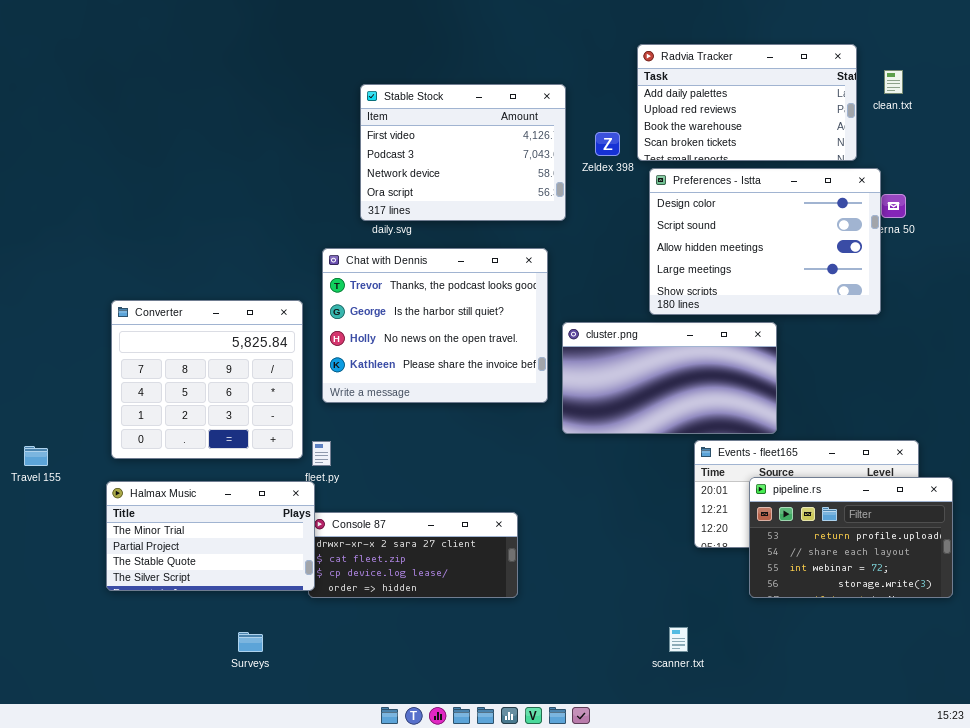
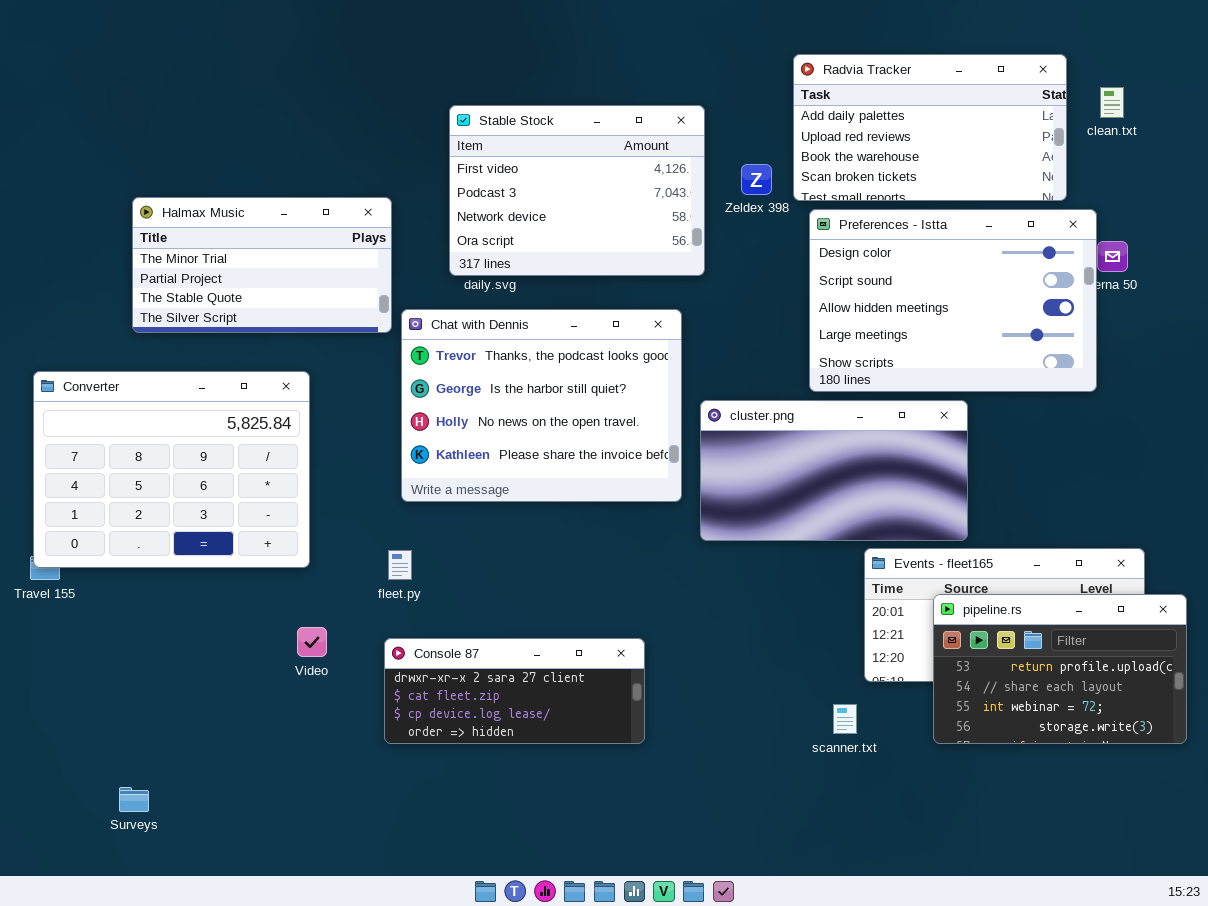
Converter: [111,300,303,459] -> [33,371,310,568], moved, resized
Halmax Music: [106,481,315,591] -> [132,197,392,333], moved
scanner.txt: [669,627,688,652] -> [833,704,857,734], moved
Surveys: [238,632,263,652] -> [119,787,149,812], moved

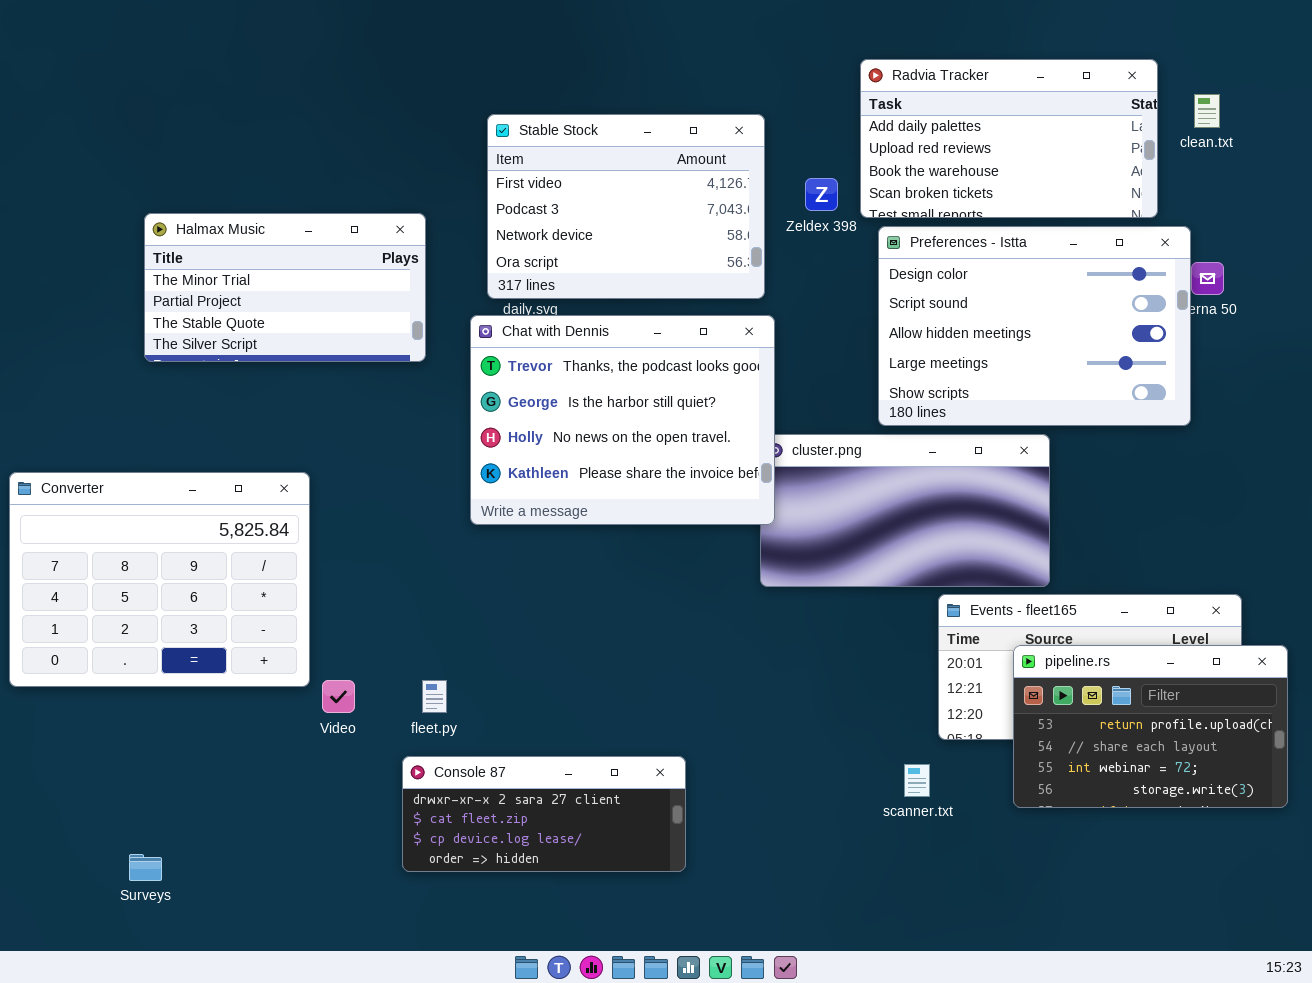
Chat with Dennis: [401,309,682,502] -> [470,315,775,525], moved
Converter: [33,371,310,568] -> [9,472,310,687], moved
fleet.py: [388,550,412,580] -> [422,680,447,713], moved
Console 87: [384,638,645,744] -> [402,756,686,872], moved

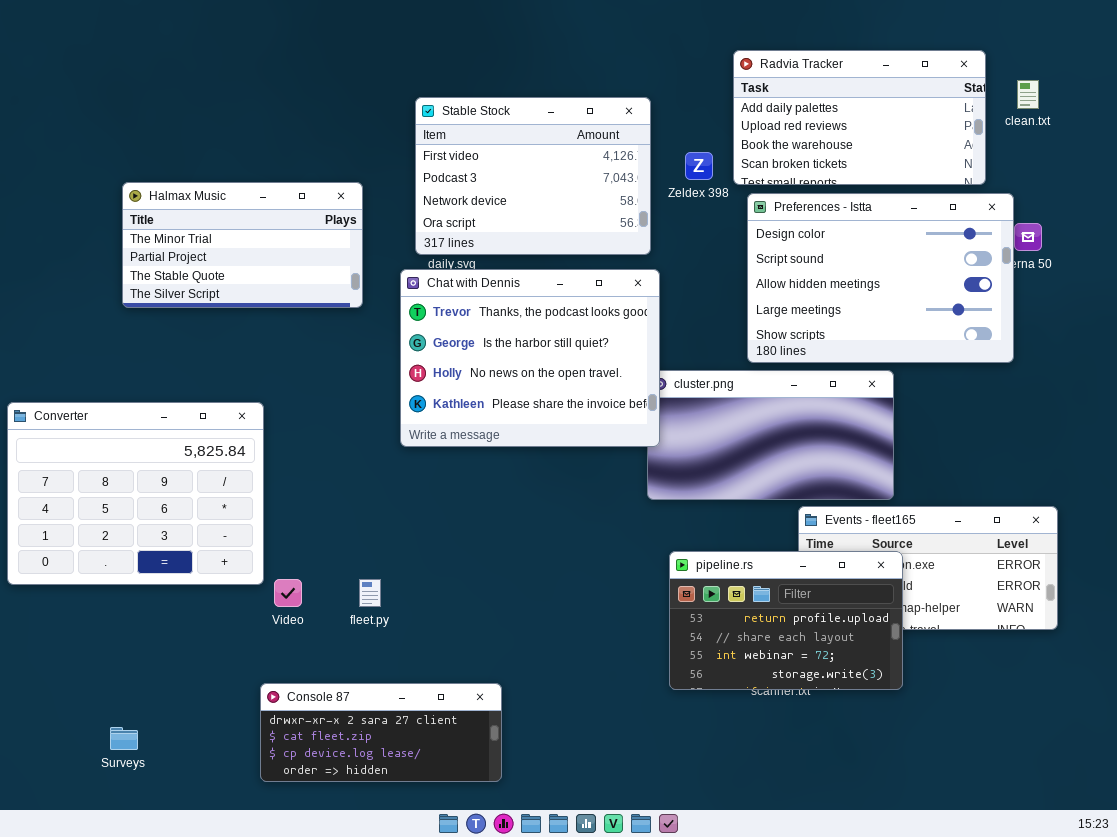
pipeline.rs: [1013,645,1288,808] -> [669,551,903,690], moved
Console 87: [402,756,686,872] -> [260,683,502,782], moved

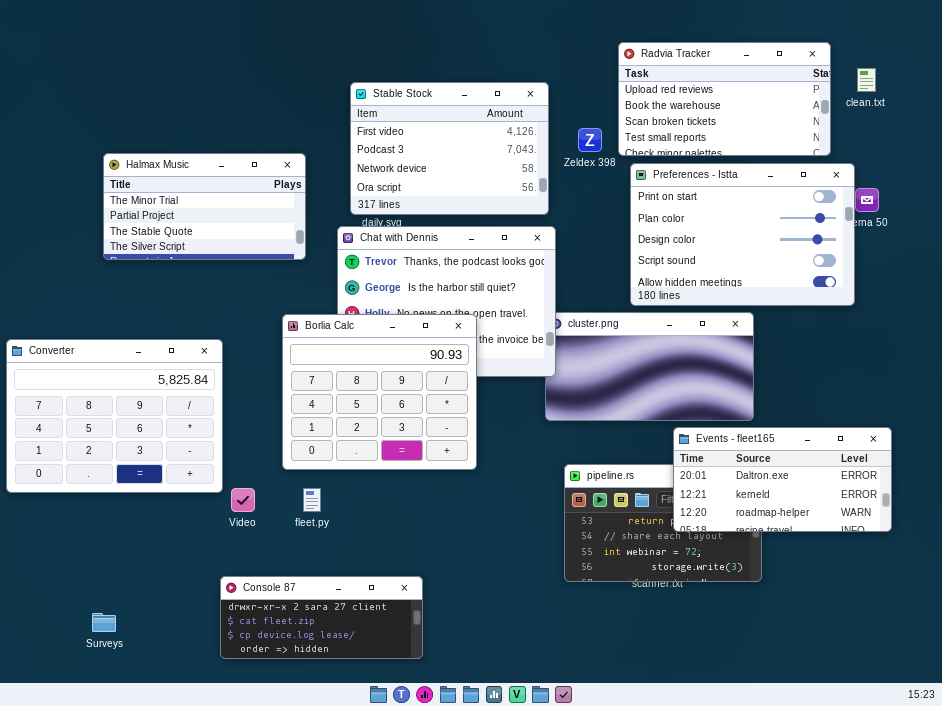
Radvia Tracker: [733,50,986,185] -> [618,42,831,156], scrolled down 1 row
Preferences - Istta: [747,193,1014,363] -> [630,163,855,306], scrolled up 2 rows
Borlia Calc: none -> [282,314,477,470], opened
Events - fleet165: [798,506,1058,630] -> [673,427,892,532], raised

